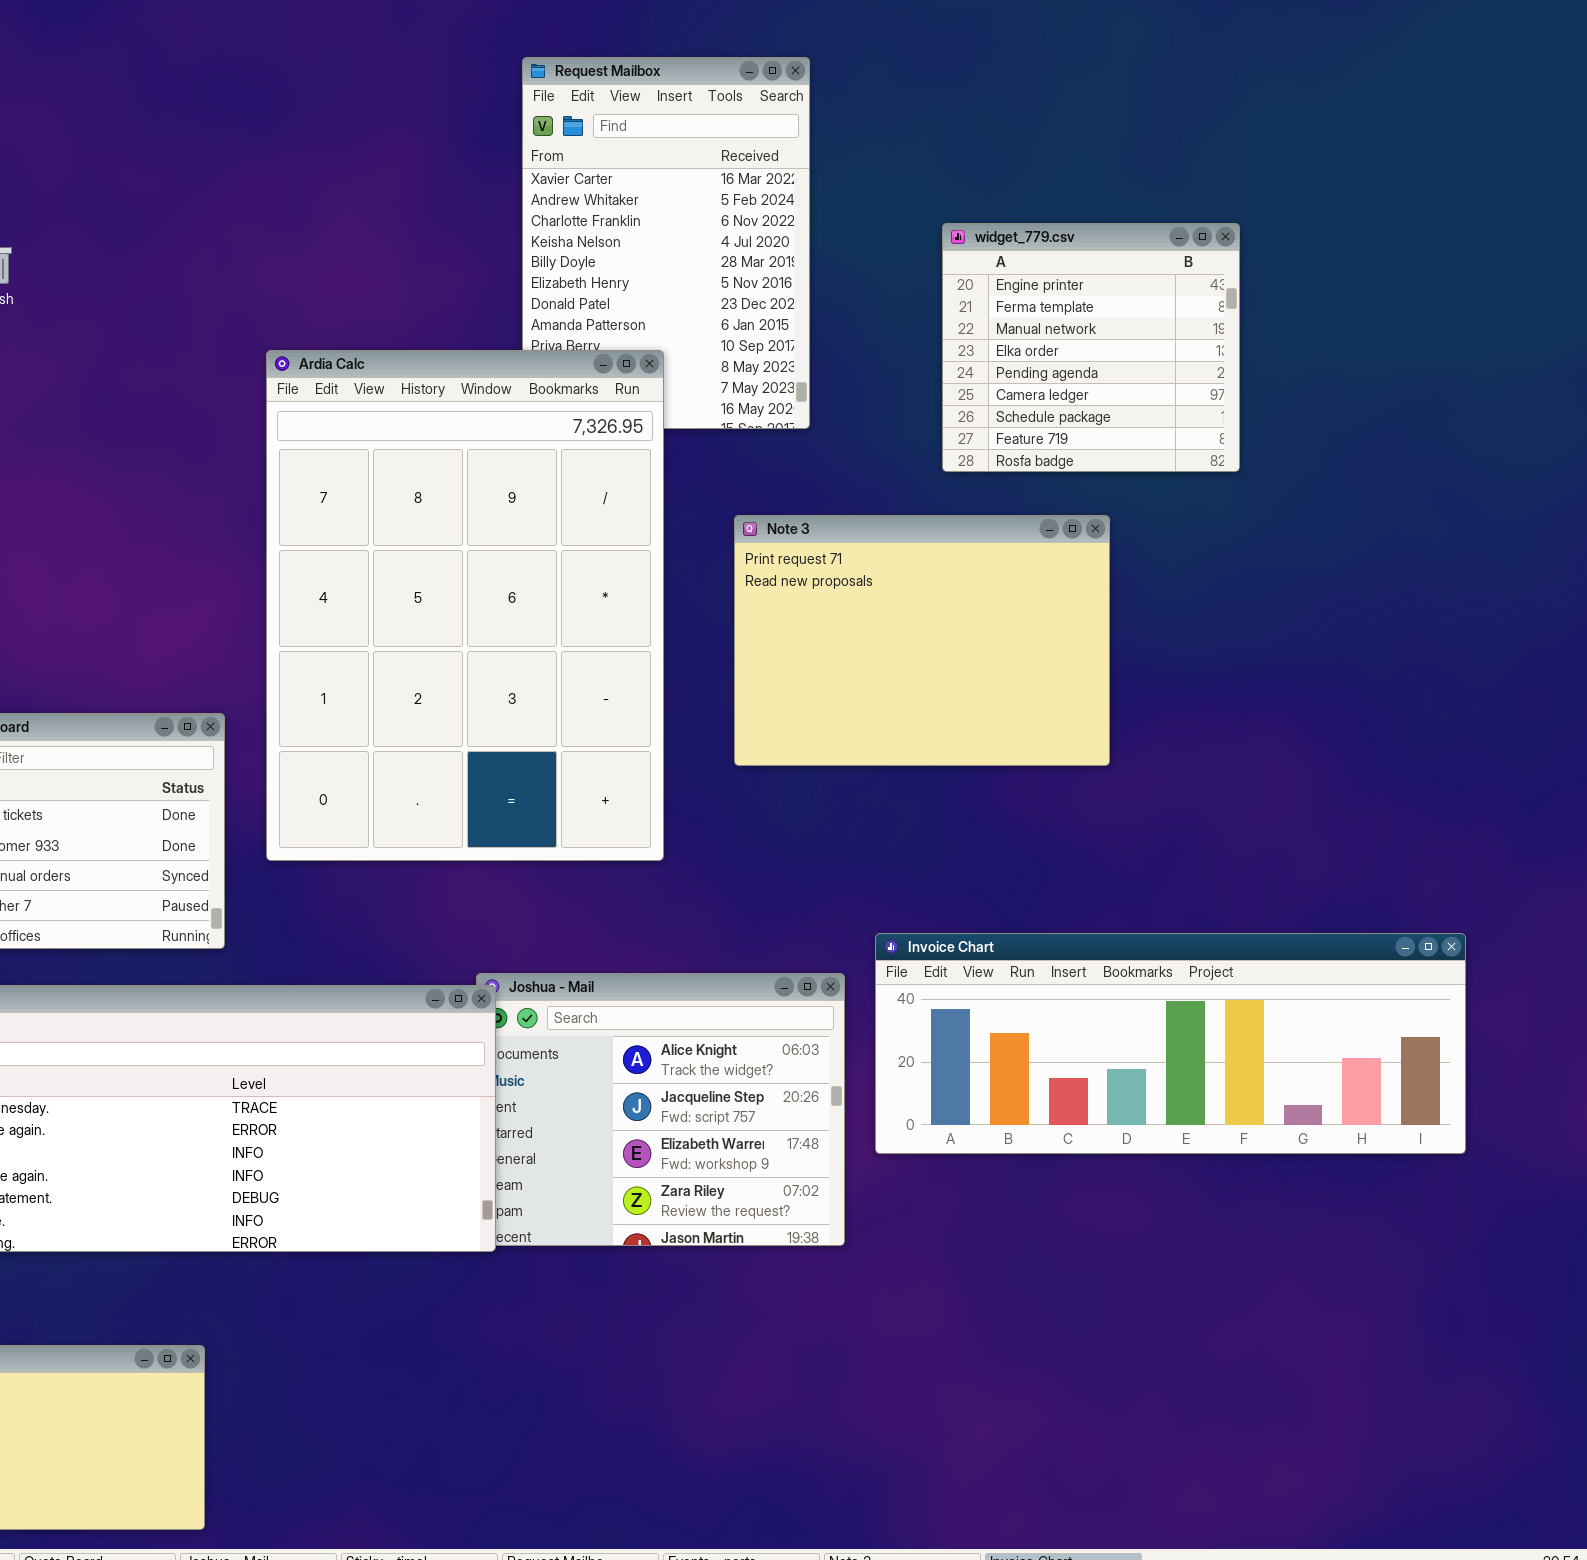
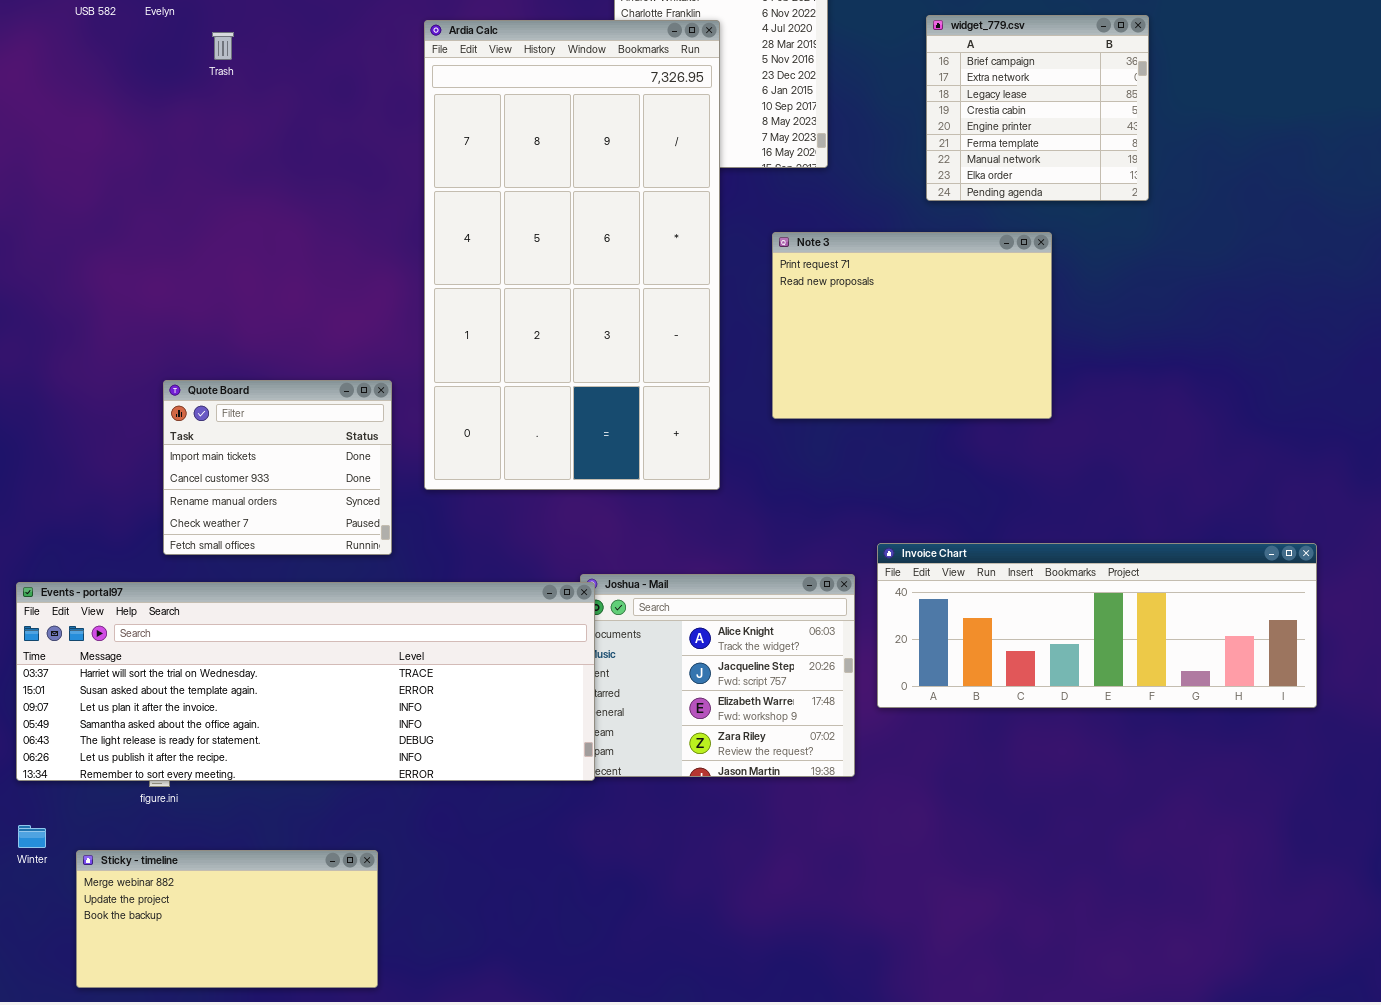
widget_779.csv: [942,223,1240,472] -> [926,15,1149,201], scrolled up 4 rows
Ardia Calc: [266,350,664,861] -> [424,20,720,490], resized

